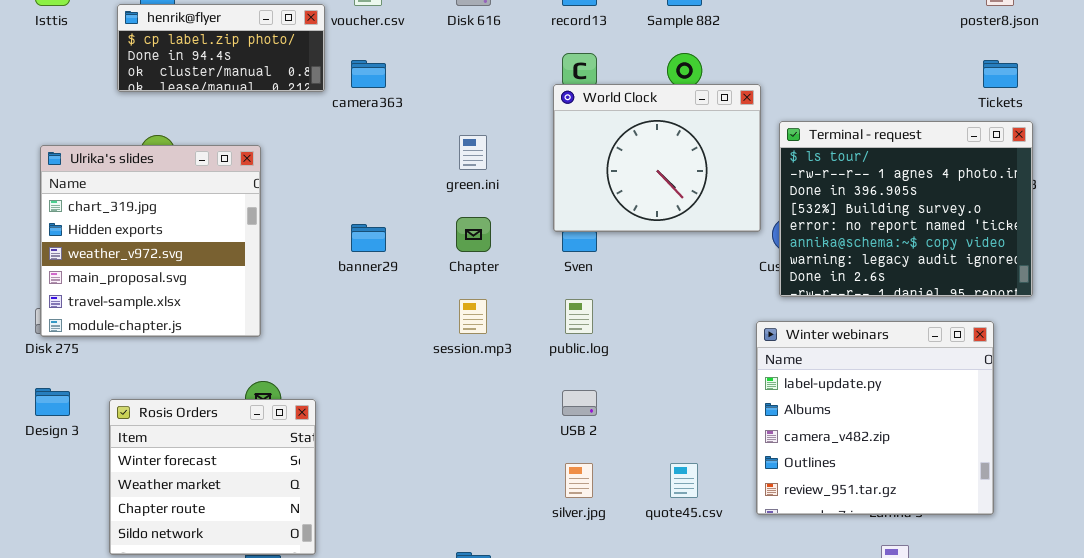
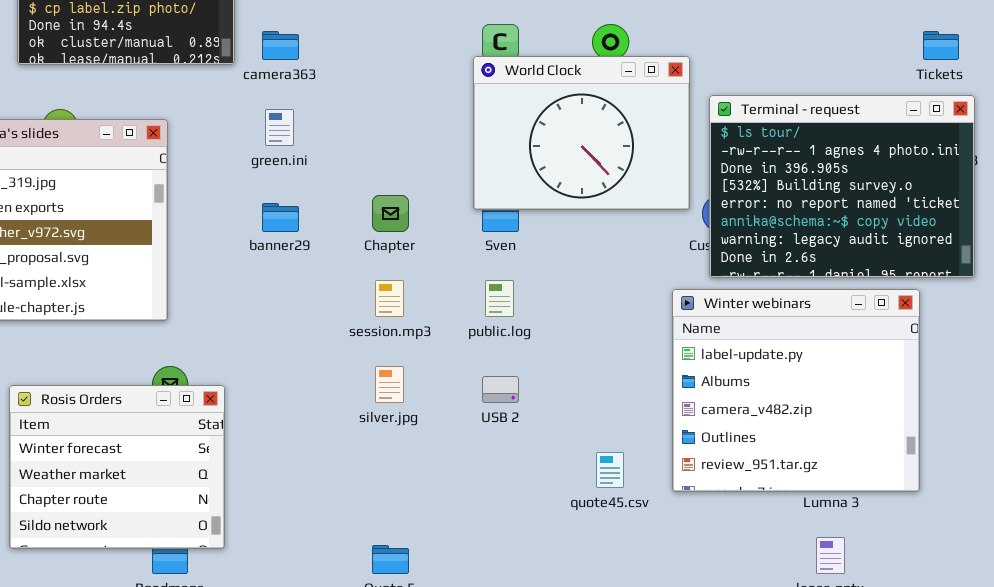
green.ini: [459,135,487,170] -> [265,109,294,146], moved
Winter webinars: [756,321,994,515] -> [672,289,920,492], moved
silver.jpg: [565,463,593,498] -> [375,366,404,403], moved

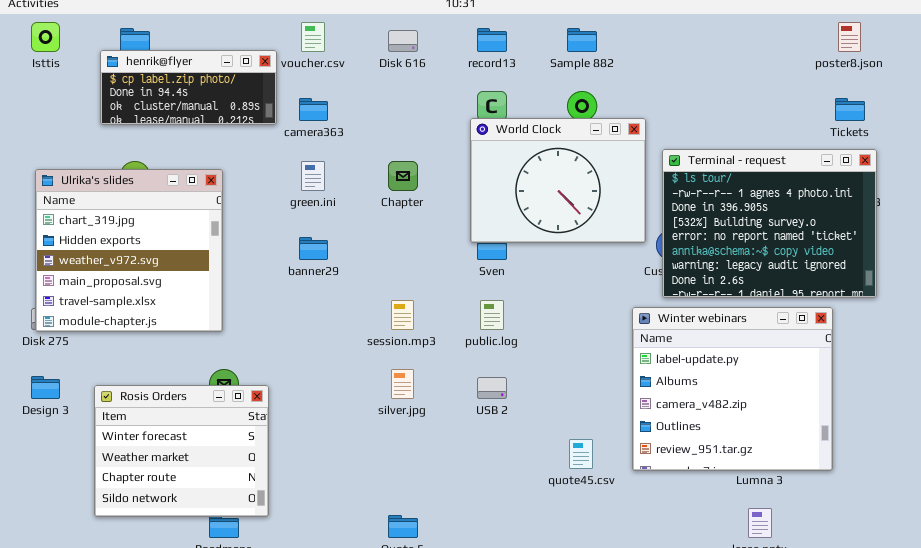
Chapter: [372,195,409,232] -> [388,161,418,191], moved

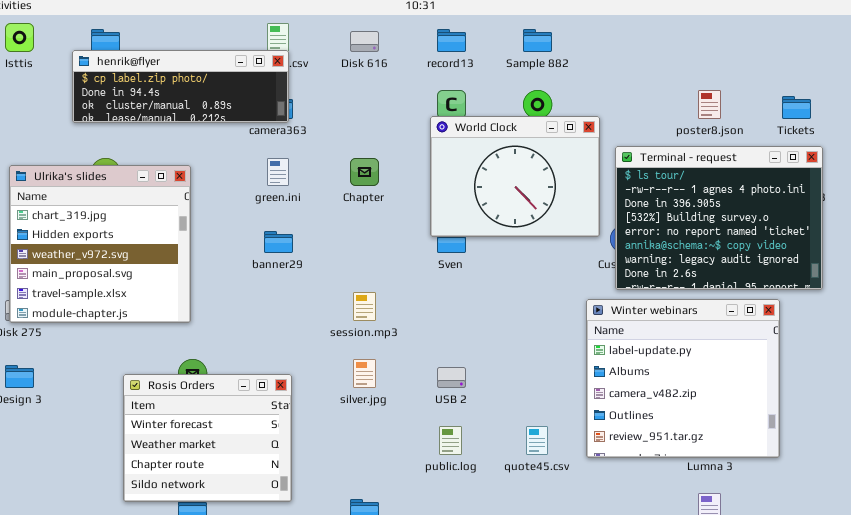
poster8.json: [838,22,861,52] -> [698,90,721,119], moved
henrik@flyer: [100,50,277,125] -> [72,50,289,123], resized
public.log: [480,300,504,330] -> [439,426,462,455], moved
Rosis Orders: [94,385,269,517] -> [123,374,292,502], moved

